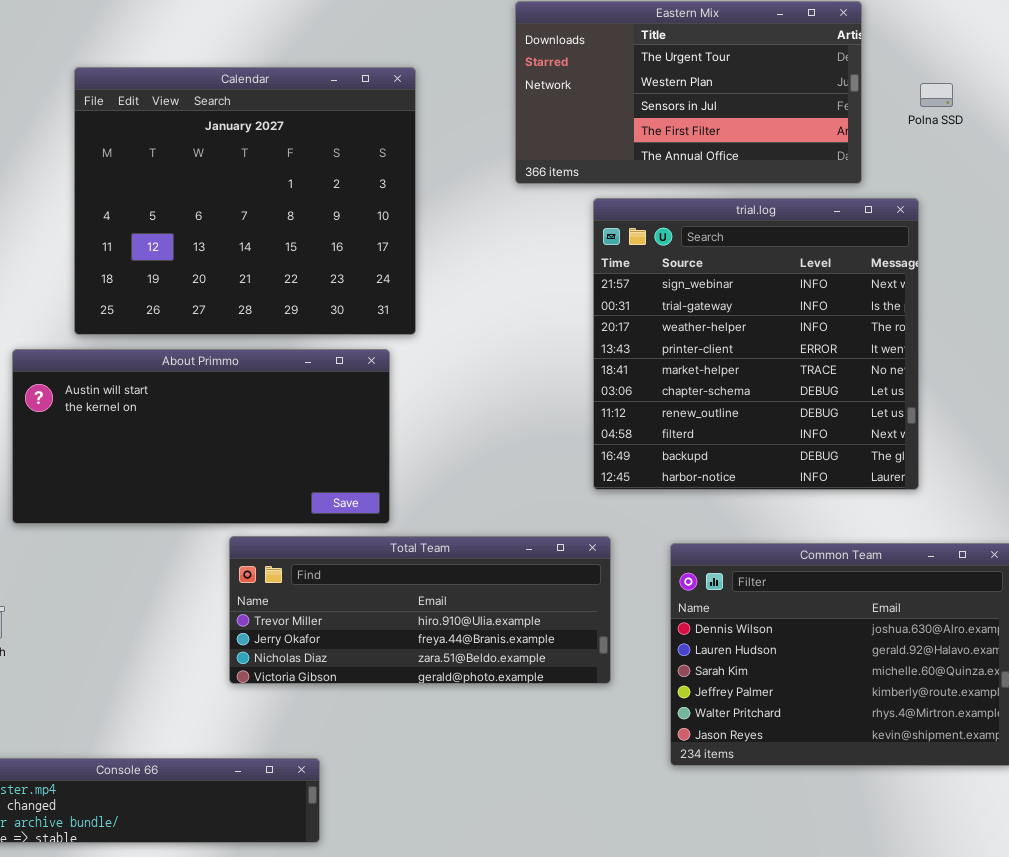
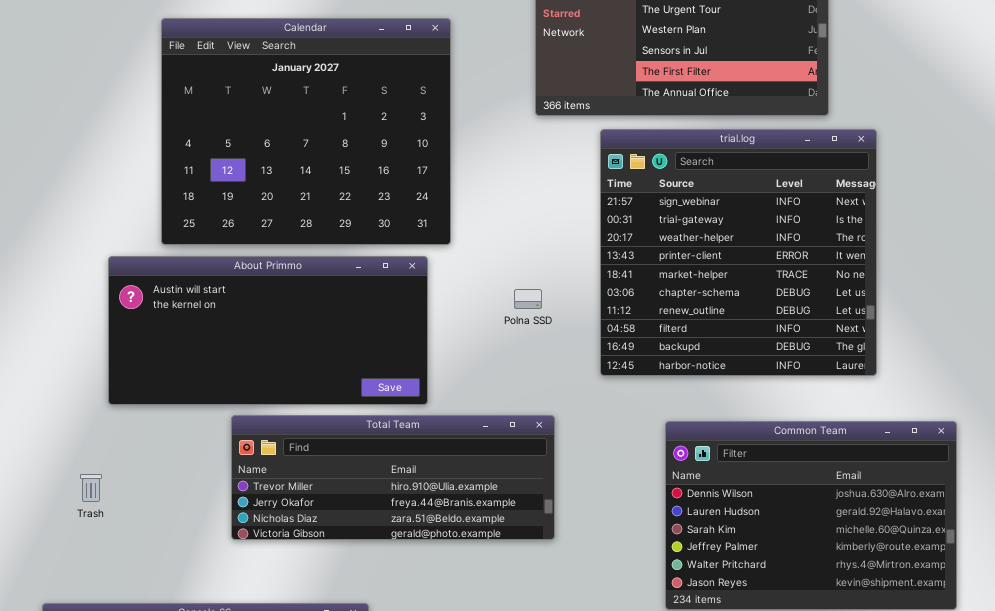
Polna SSD: [920,83,953,107] -> [514,289,542,309], moved
Total Team: [229,536,611,684] -> [231,415,555,540], moved

